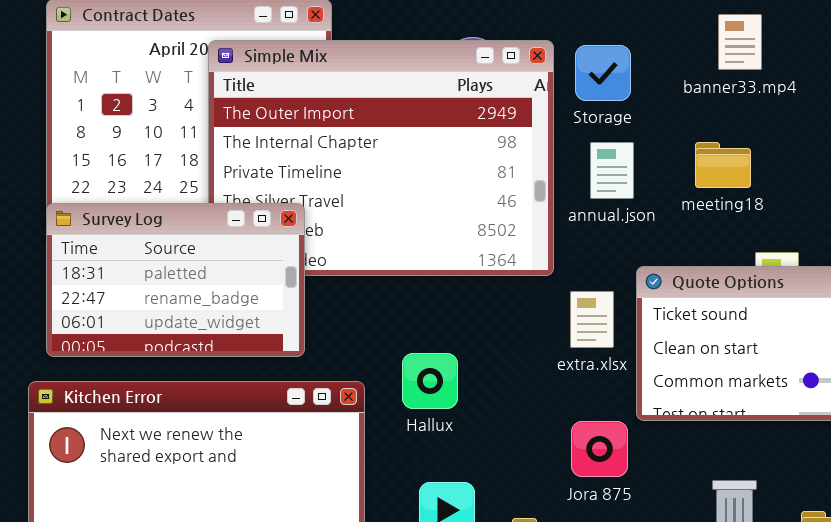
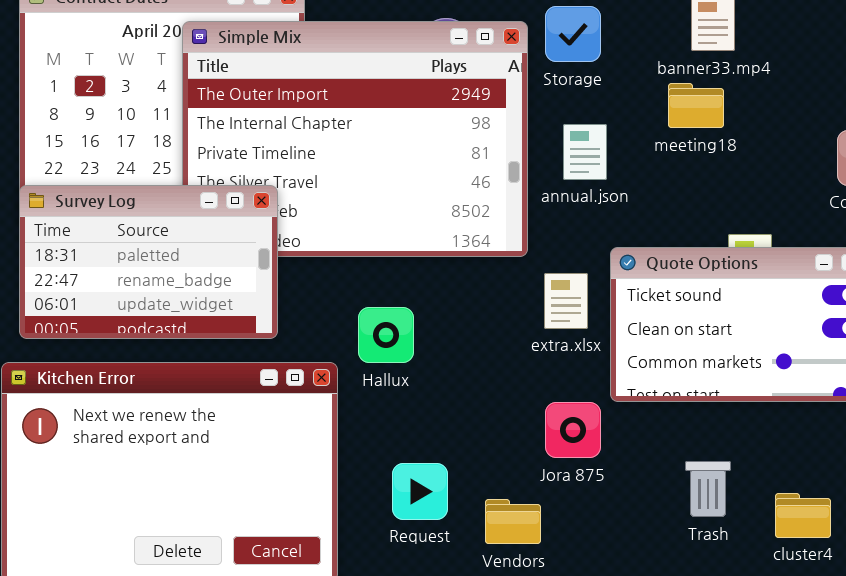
Storage: [575,45,631,101] -> [545,6,601,62], moved
meeting18: [695,142,751,188] -> [668,83,724,128], moved
Hallux: [402,353,458,409] -> [358,307,414,363], moved

